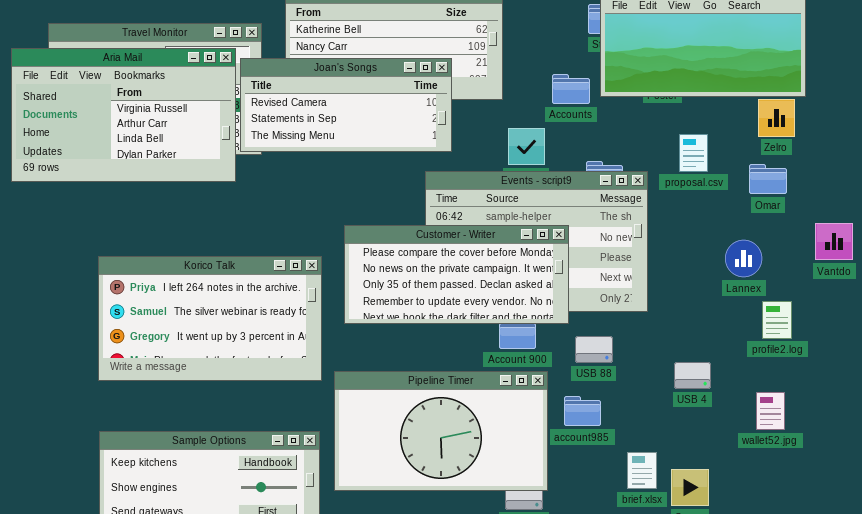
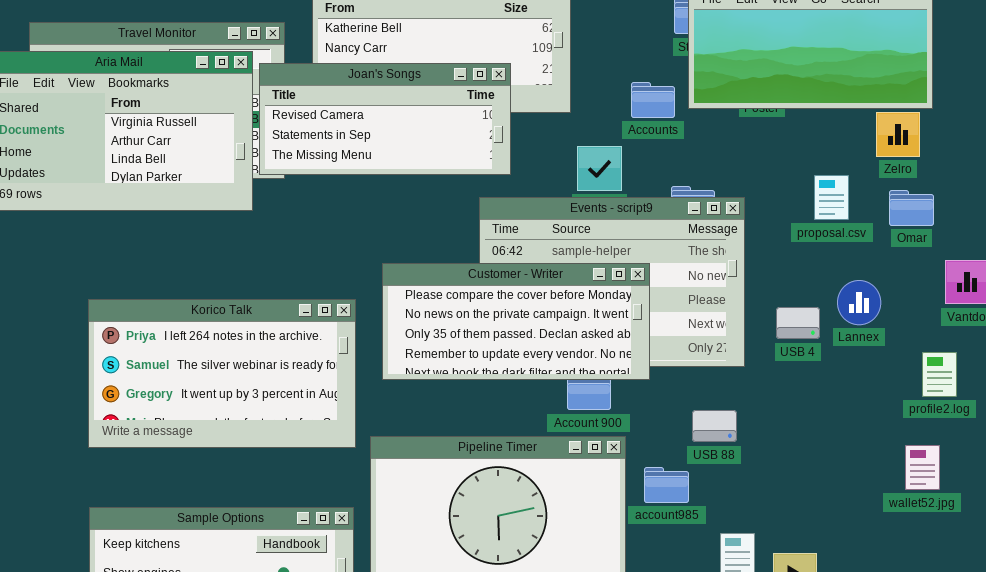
proposal.csv: [679,134,708,172] -> [814,175,849,220], moved
Omar: [749,164,787,194] -> [889,190,934,226], moved
profile2.log: [762,301,792,339] -> [922,352,957,397], moved
USB 88: [575,336,613,363] -> [692,410,737,442], moved
USB 4: [674,362,711,389] -> [776,307,820,339], moved
wallet52.jpg: [756,392,785,430] -> [905,445,940,490], moved

